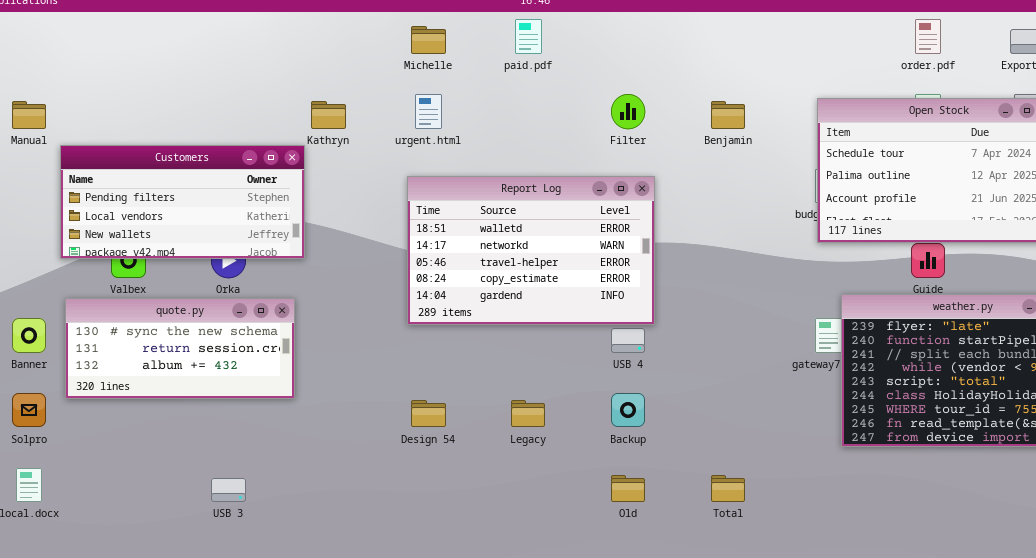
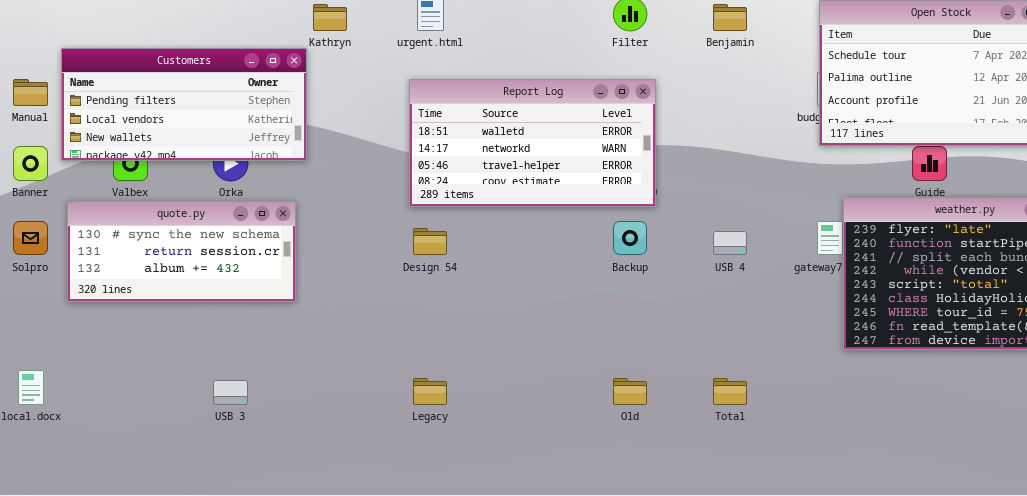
Manual: [12,101,46,129] -> [13,79,48,106], moved
Report Log: [407,176,655,325] -> [409,79,656,207], resized
Banner: [12,318,46,353] -> [13,146,48,181], moved
USB 4: [611,328,645,353] -> [713,231,747,255], moved
Solpro: [12,393,46,427] -> [13,221,48,255], moved
Backup: [611,393,645,427] -> [613,221,647,255], moved
Design 54: [411,400,446,427] -> [413,228,447,255], moved
Legacy: [511,400,545,427] -> [413,378,447,405], moved

